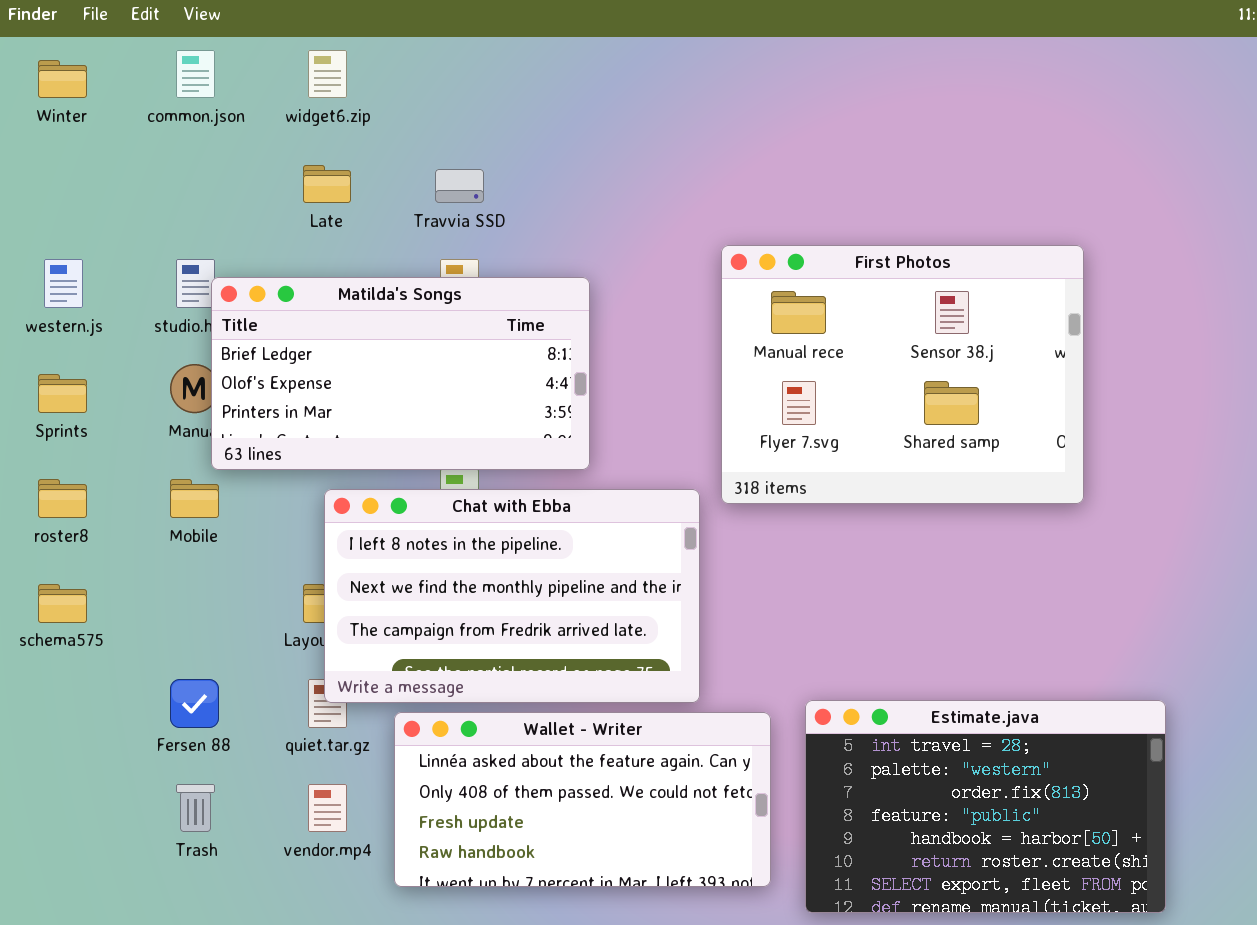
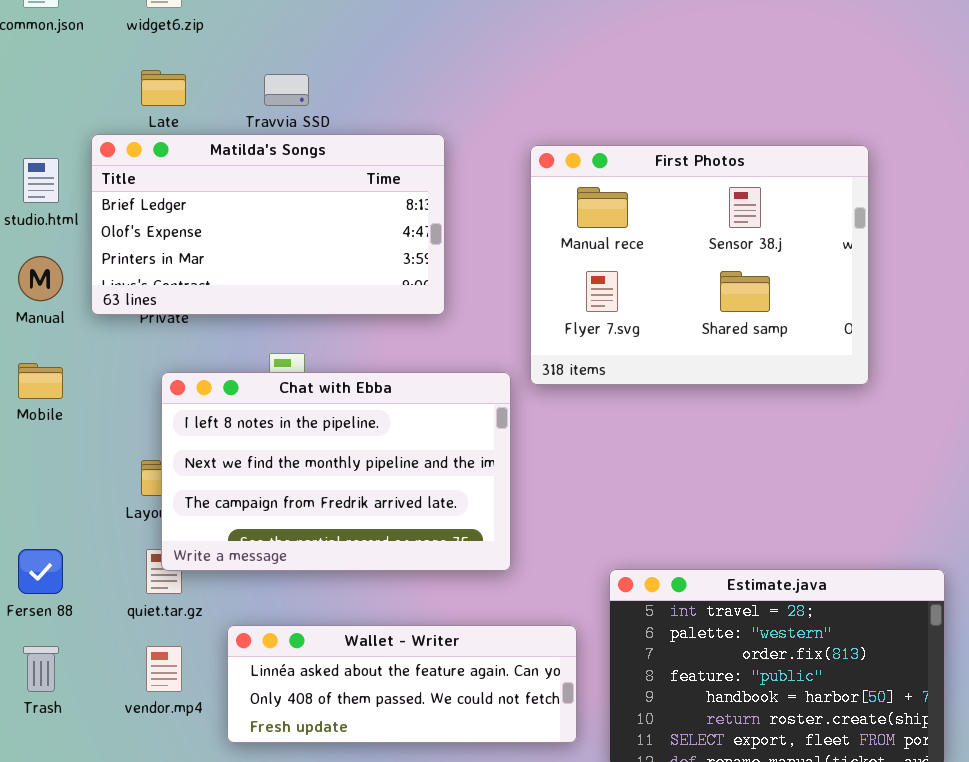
Matilda's Songs: [211,277,590,470] -> [91,134,445,315], moved
Wallet - Writer: [394,712,771,887] -> [227,625,577,743], resized

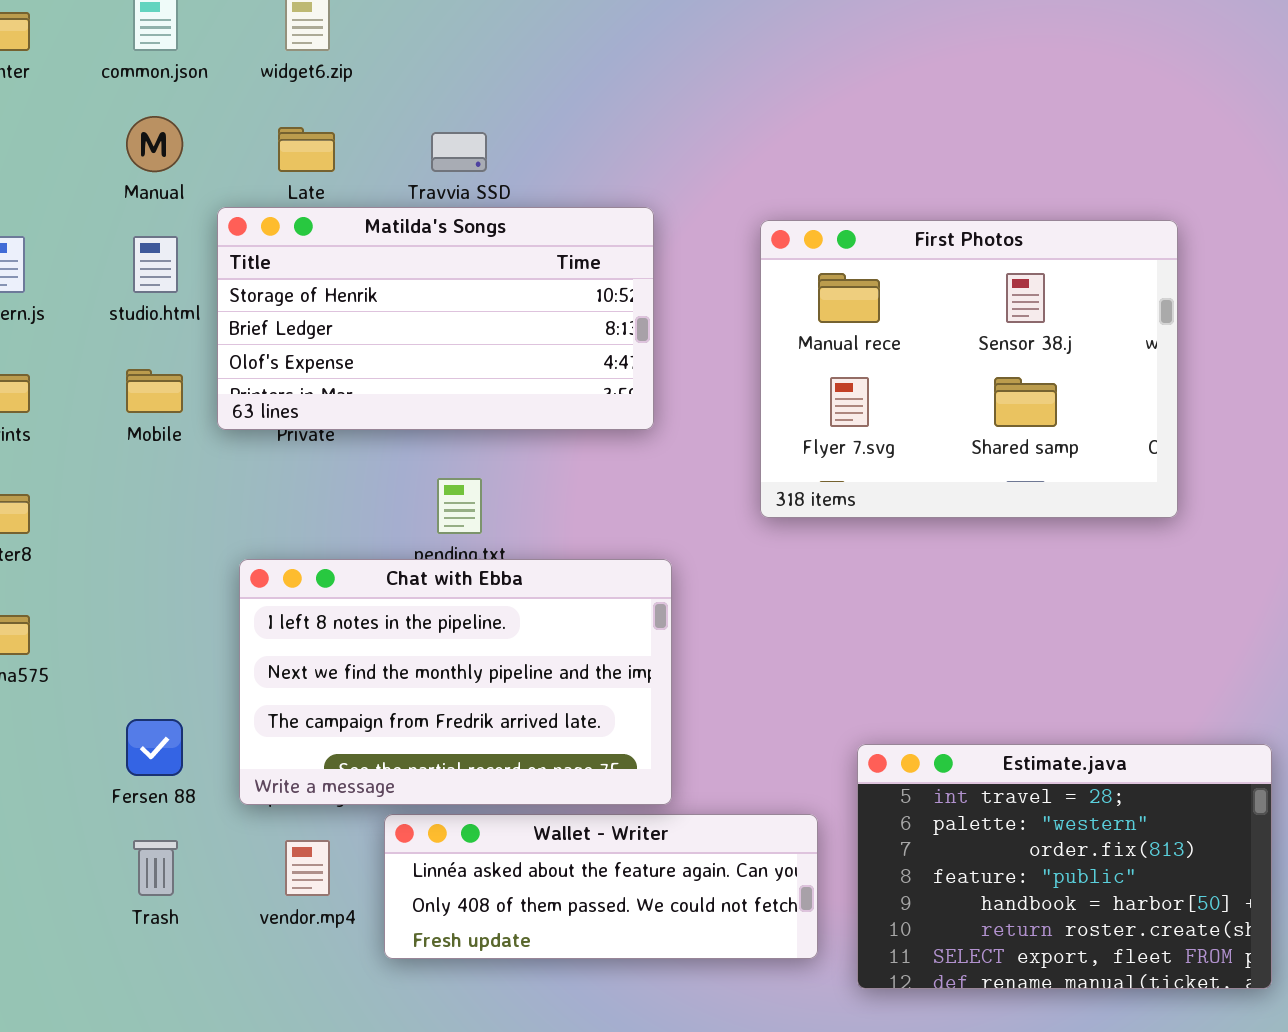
Matilda's Songs: [91,134,445,315] -> [217,207,654,430], scrolled up 1 row
Manual: [18,256,63,301] -> [126,116,183,172], moved
Mobile: [18,363,63,399] -> [126,369,183,413], moved
Chat with Ebba: [161,372,511,571] -> [239,559,672,805], moved

